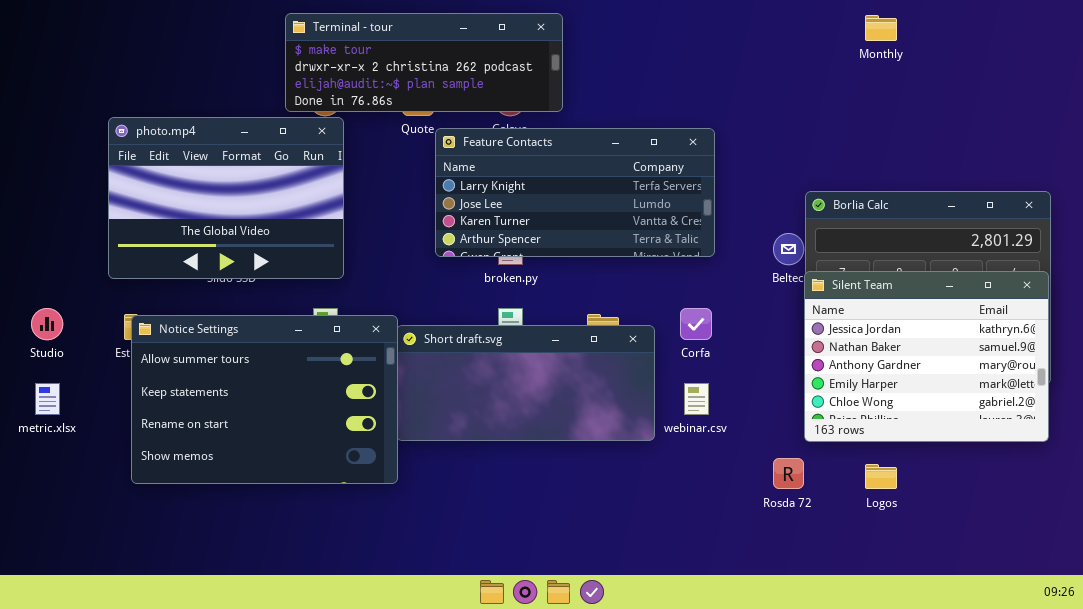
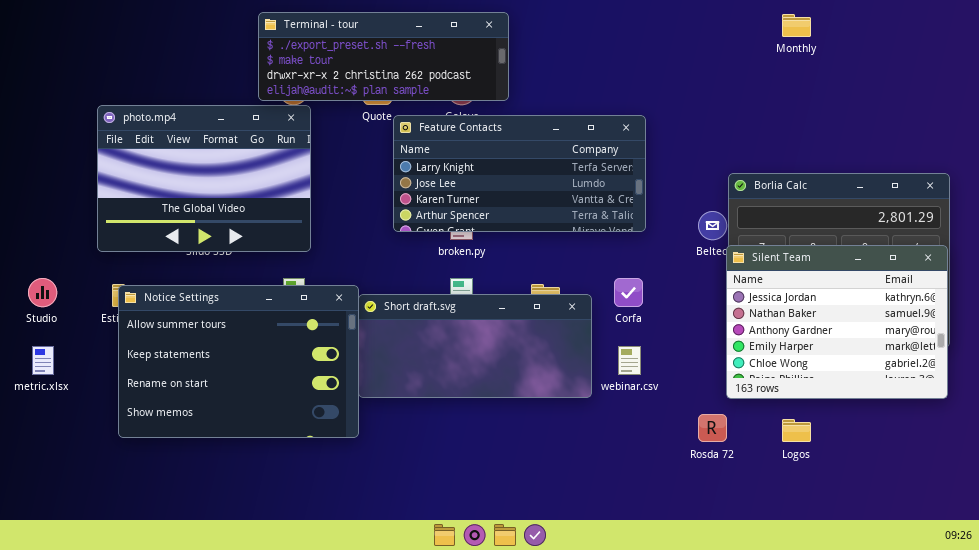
Terminal - tour: [285,13,563,112] -> [258,12,509,101], scrolled up 1 row

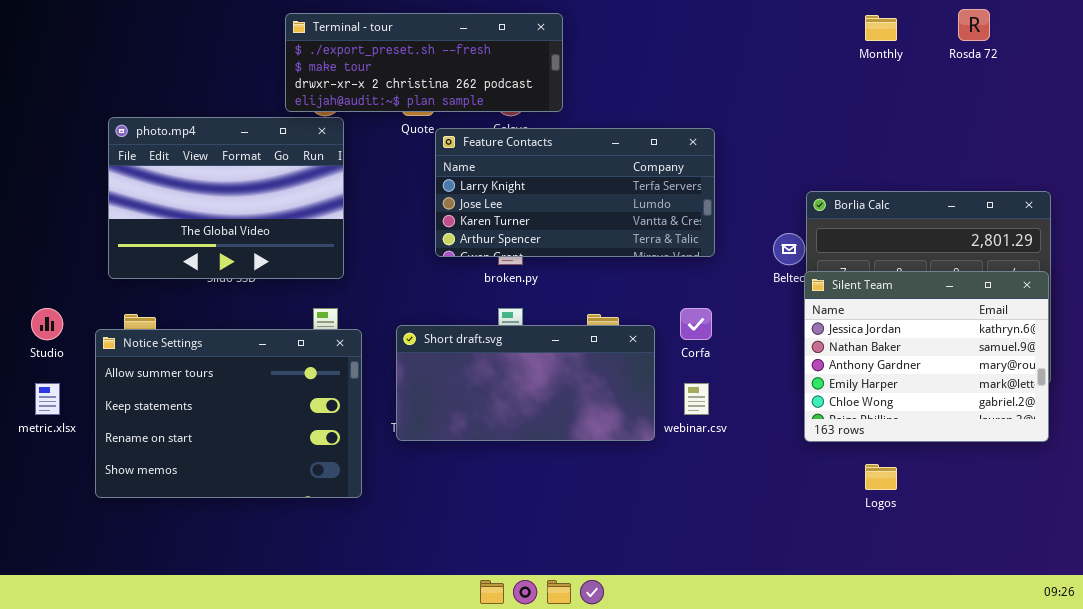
Notice Settings: [118,285,359,438] -> [95,329,362,498], moved
Rosda 72: [698,414,727,442] -> [958,9,990,41], moved

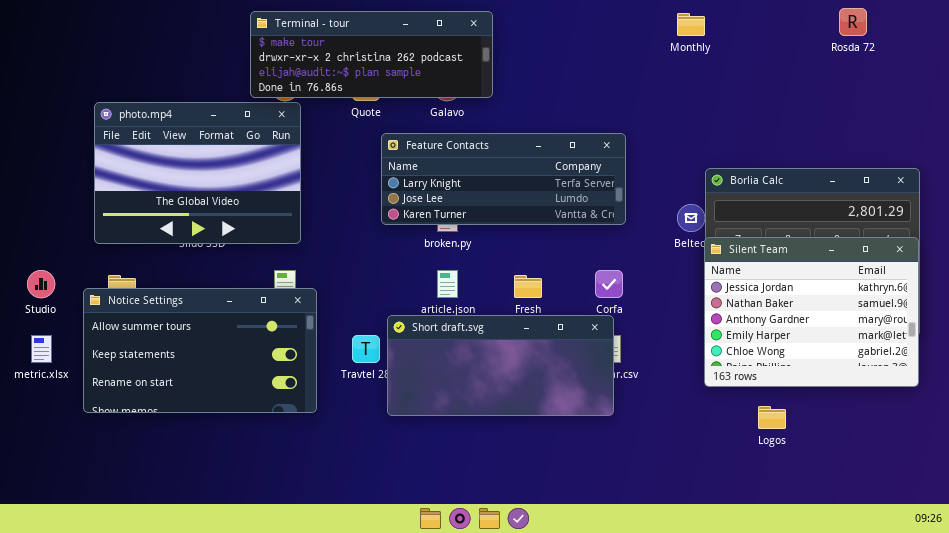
Terminal - tour: [285,13,563,112] -> [250,11,493,98], scrolled down 1 row
Monthly: [865,15,897,41] -> [677,13,705,36], moved
Feature Contacts: [435,128,715,257] -> [381,133,626,225], resized
Short draft.svg: [396,325,655,441] -> [387,315,614,416], moved
Notice Settings: [95,329,362,498] -> [83,288,317,413], resized

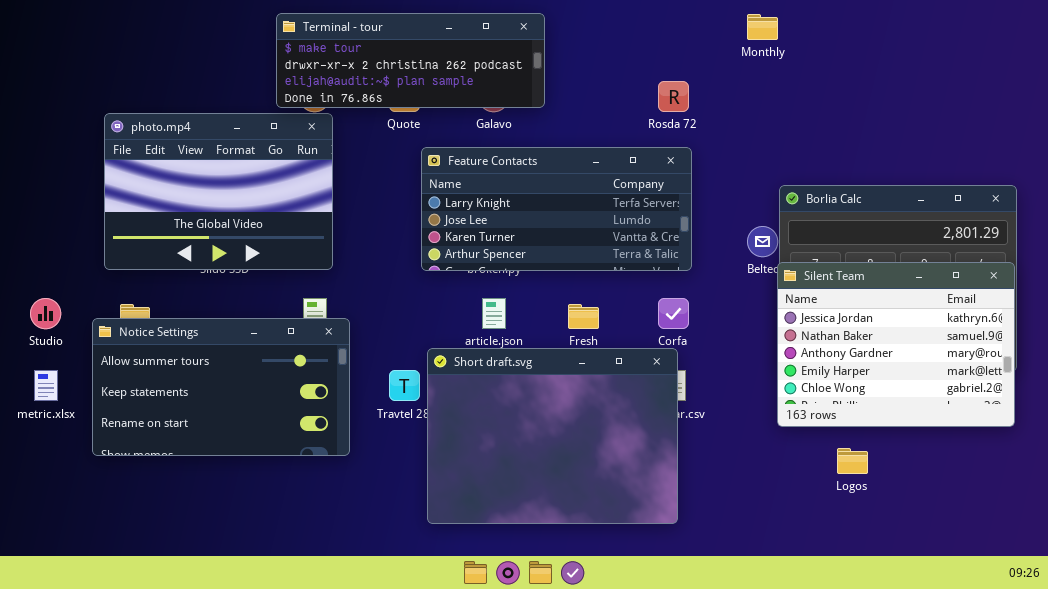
Rosda 72: [839,8,867,36] -> [658,81,689,112], moved
Feature Contacts: [381,133,626,225] -> [421,147,692,271], resized
Short draft.svg: [387,315,614,416] -> [427,348,678,524], resized

